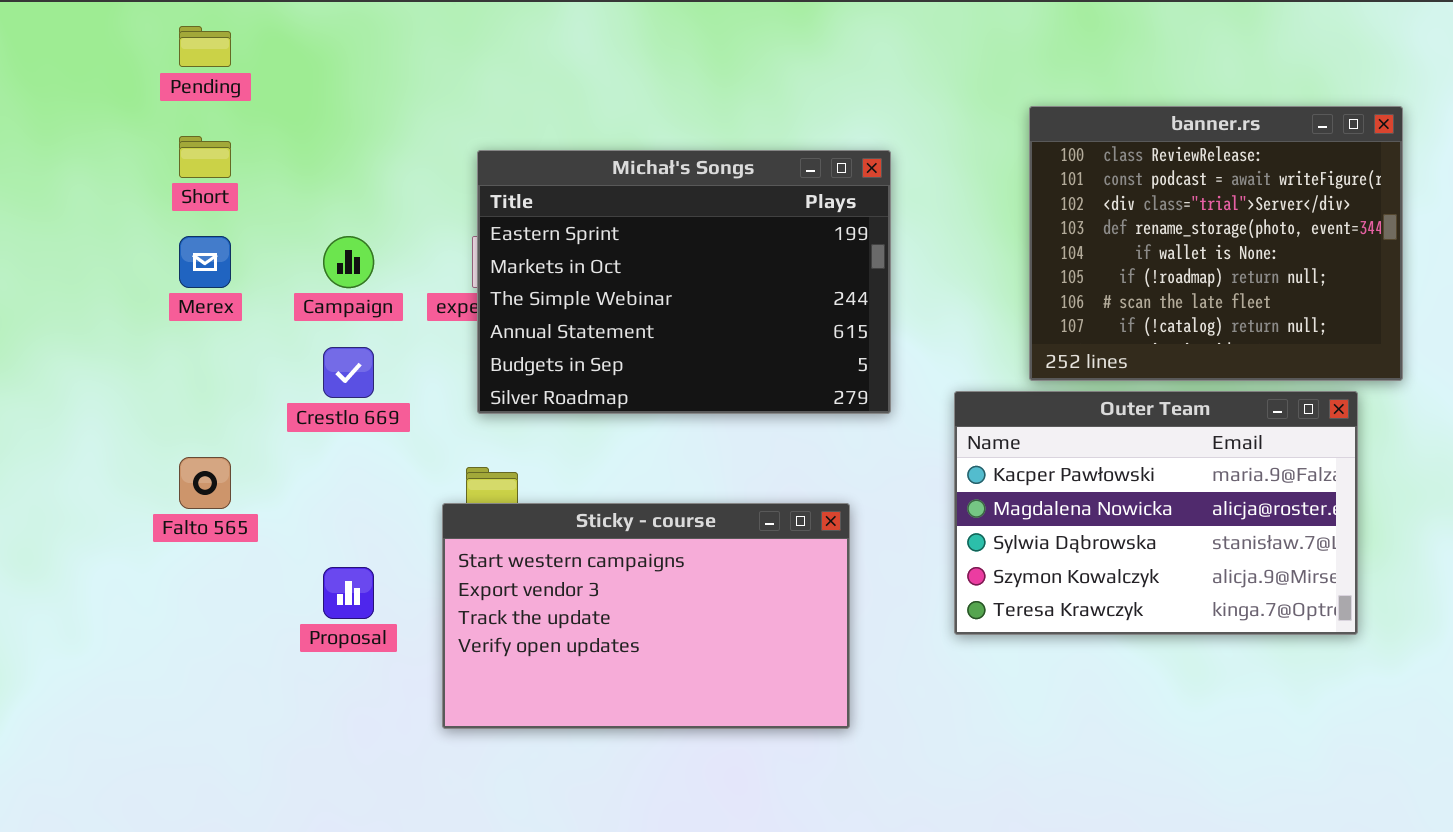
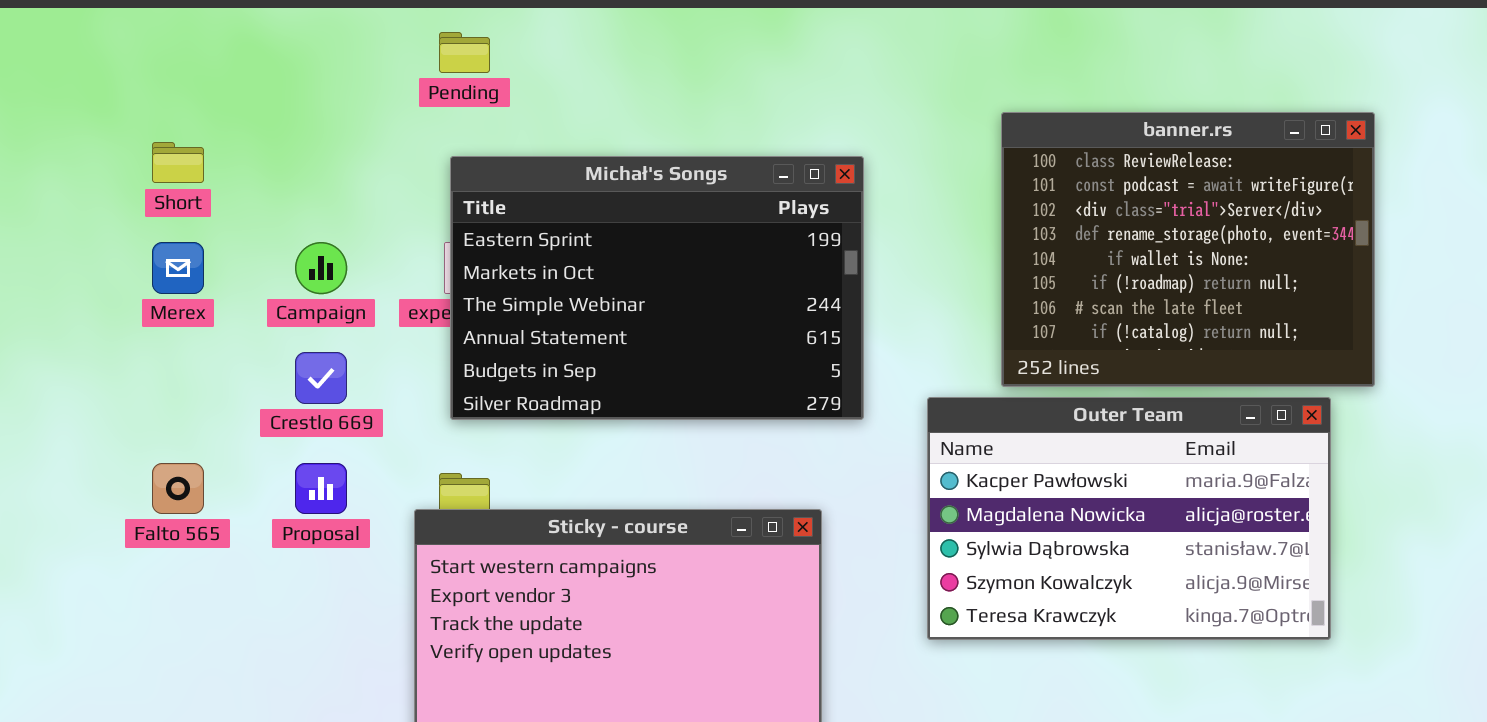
Pending: [179,26,231,67] -> [439,32,490,73], moved
Proposal: [323,567,374,619] -> [295,463,347,514], moved

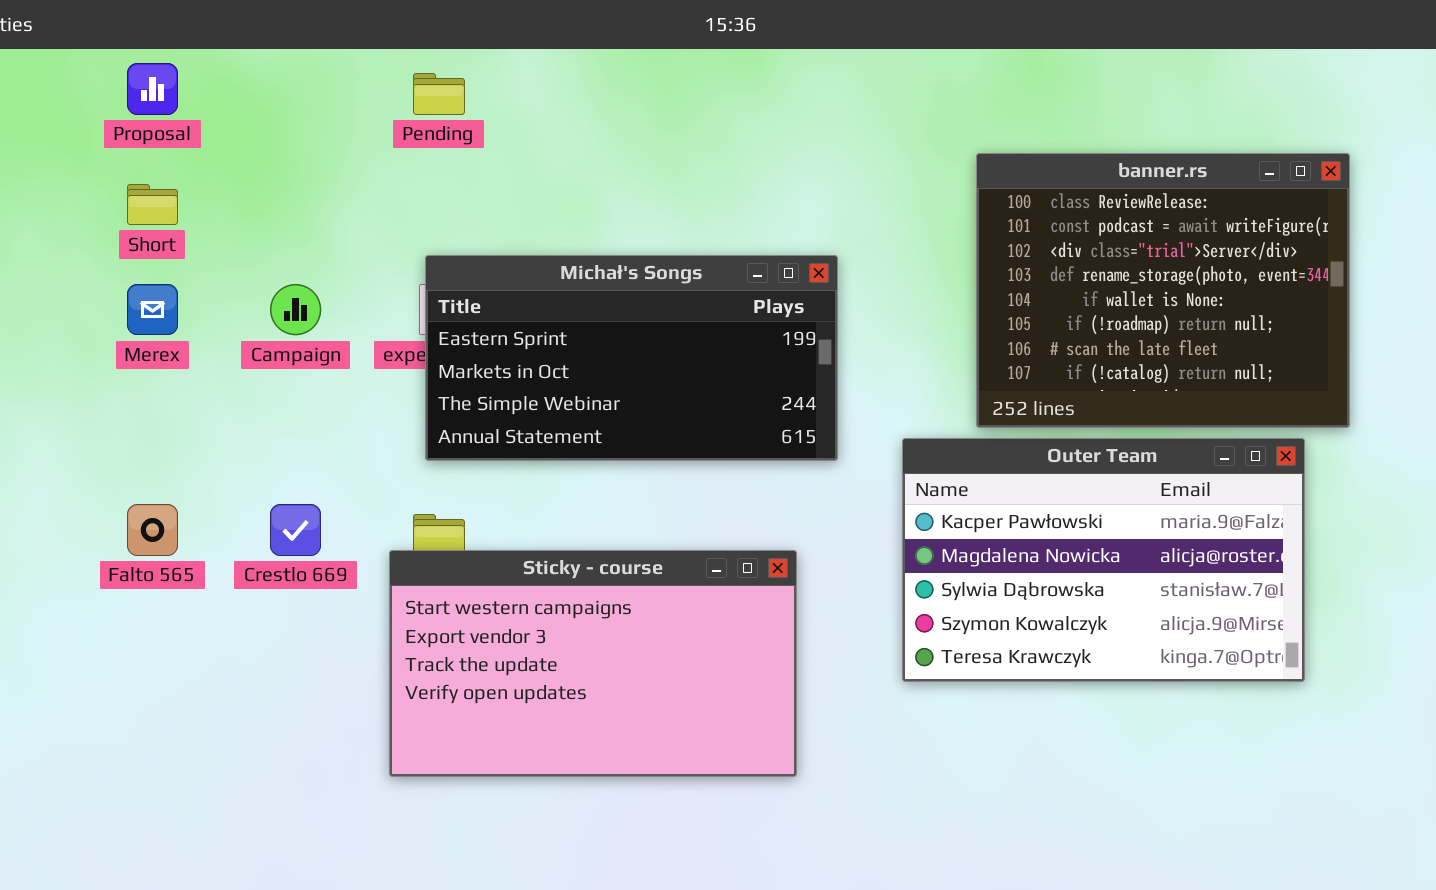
Michał's Songs: [450,156,864,420] -> [425,255,838,461], resized
Crestlo 669: [295,352,347,404] -> [270,504,321,556], moved
Proposal: [295,463,347,514] -> [127,63,178,115], moved

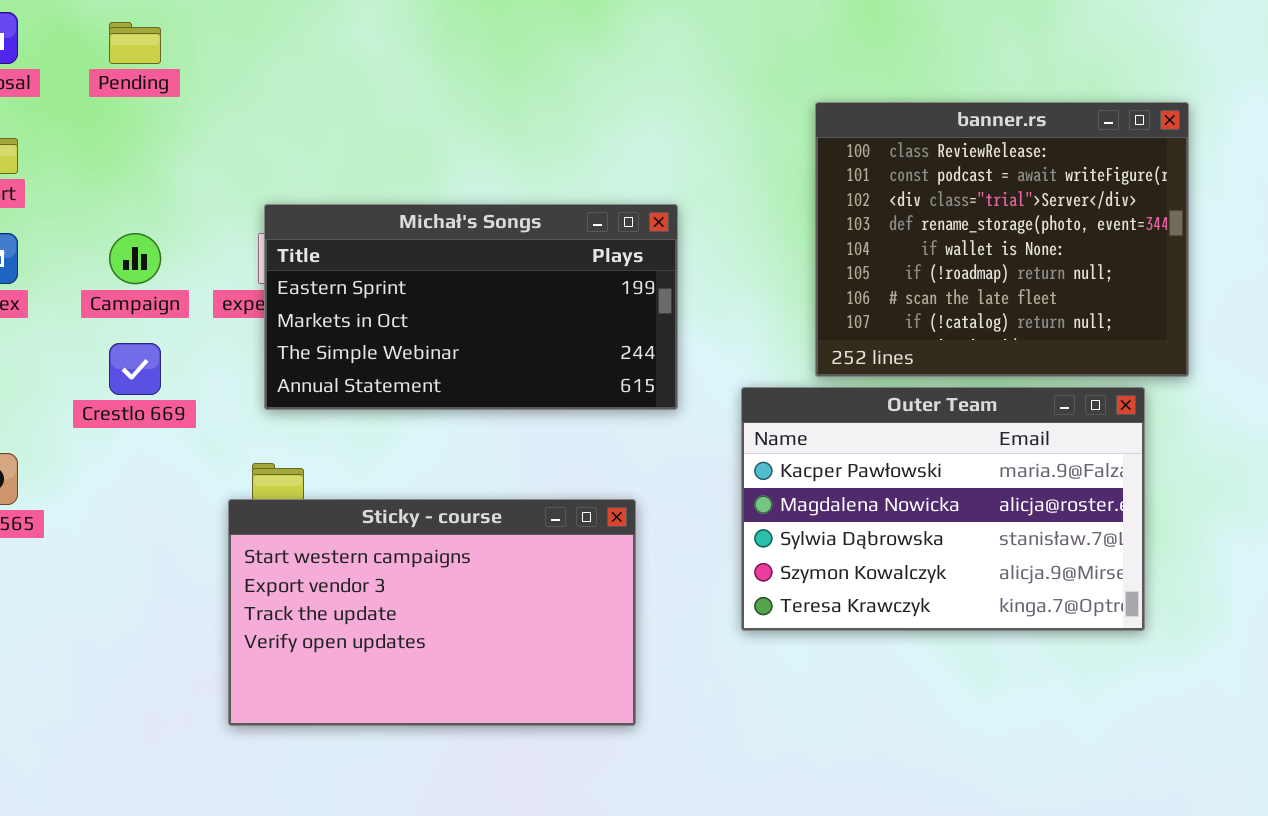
Pending: [413,73,465,115] -> [109,22,161,64], moved
Crestlo 669: [270,504,321,556] -> [109,343,161,395], moved

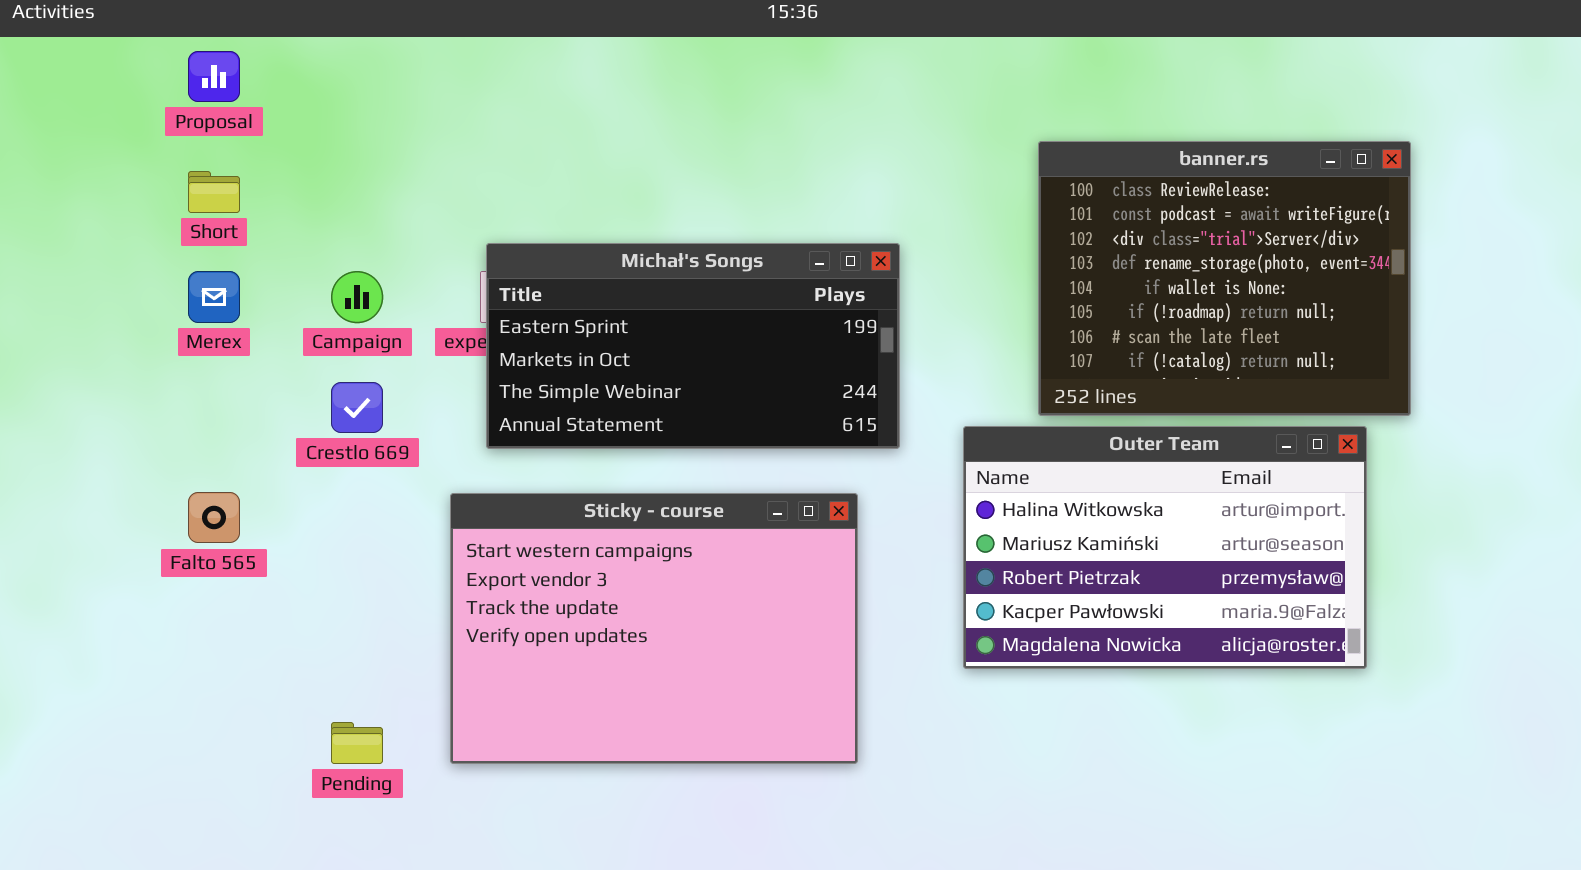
Pending: [109,22,161,64] -> [331,722,383,764], moved
Outer Team: [741,387,1145,631] -> [963,426,1367,669], scrolled up 3 rows
Sticky - course: [228,499,636,726] -> [450,493,858,764], resized

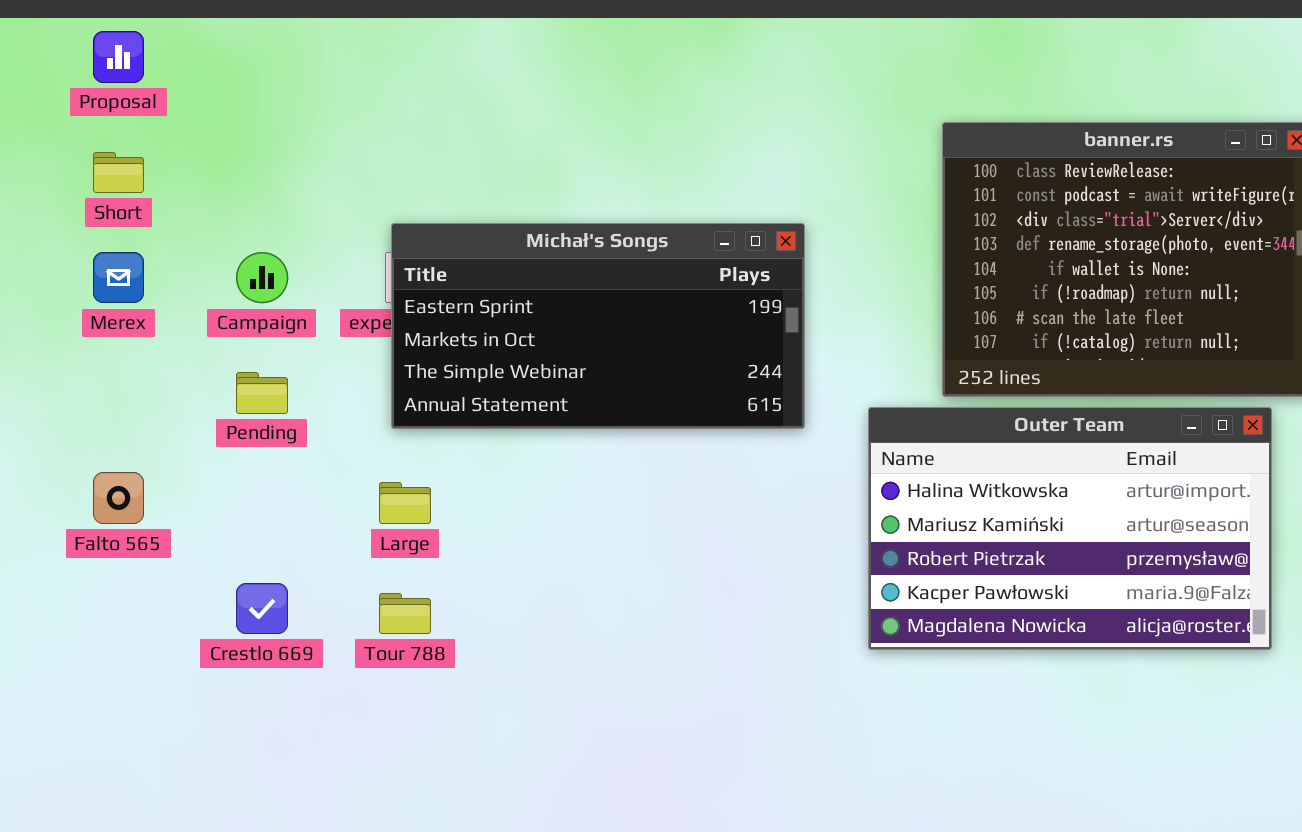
Crestlo 669: [331,382,383,433] -> [236,583,288,634], moved
Sticky - course: [450,493,858,764] -> none, closed
Pending: [331,722,383,764] -> [236,372,288,414], moved

